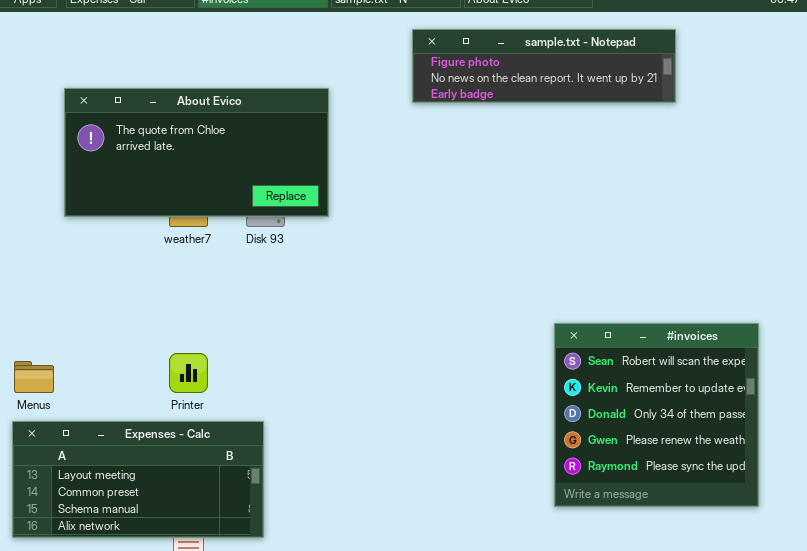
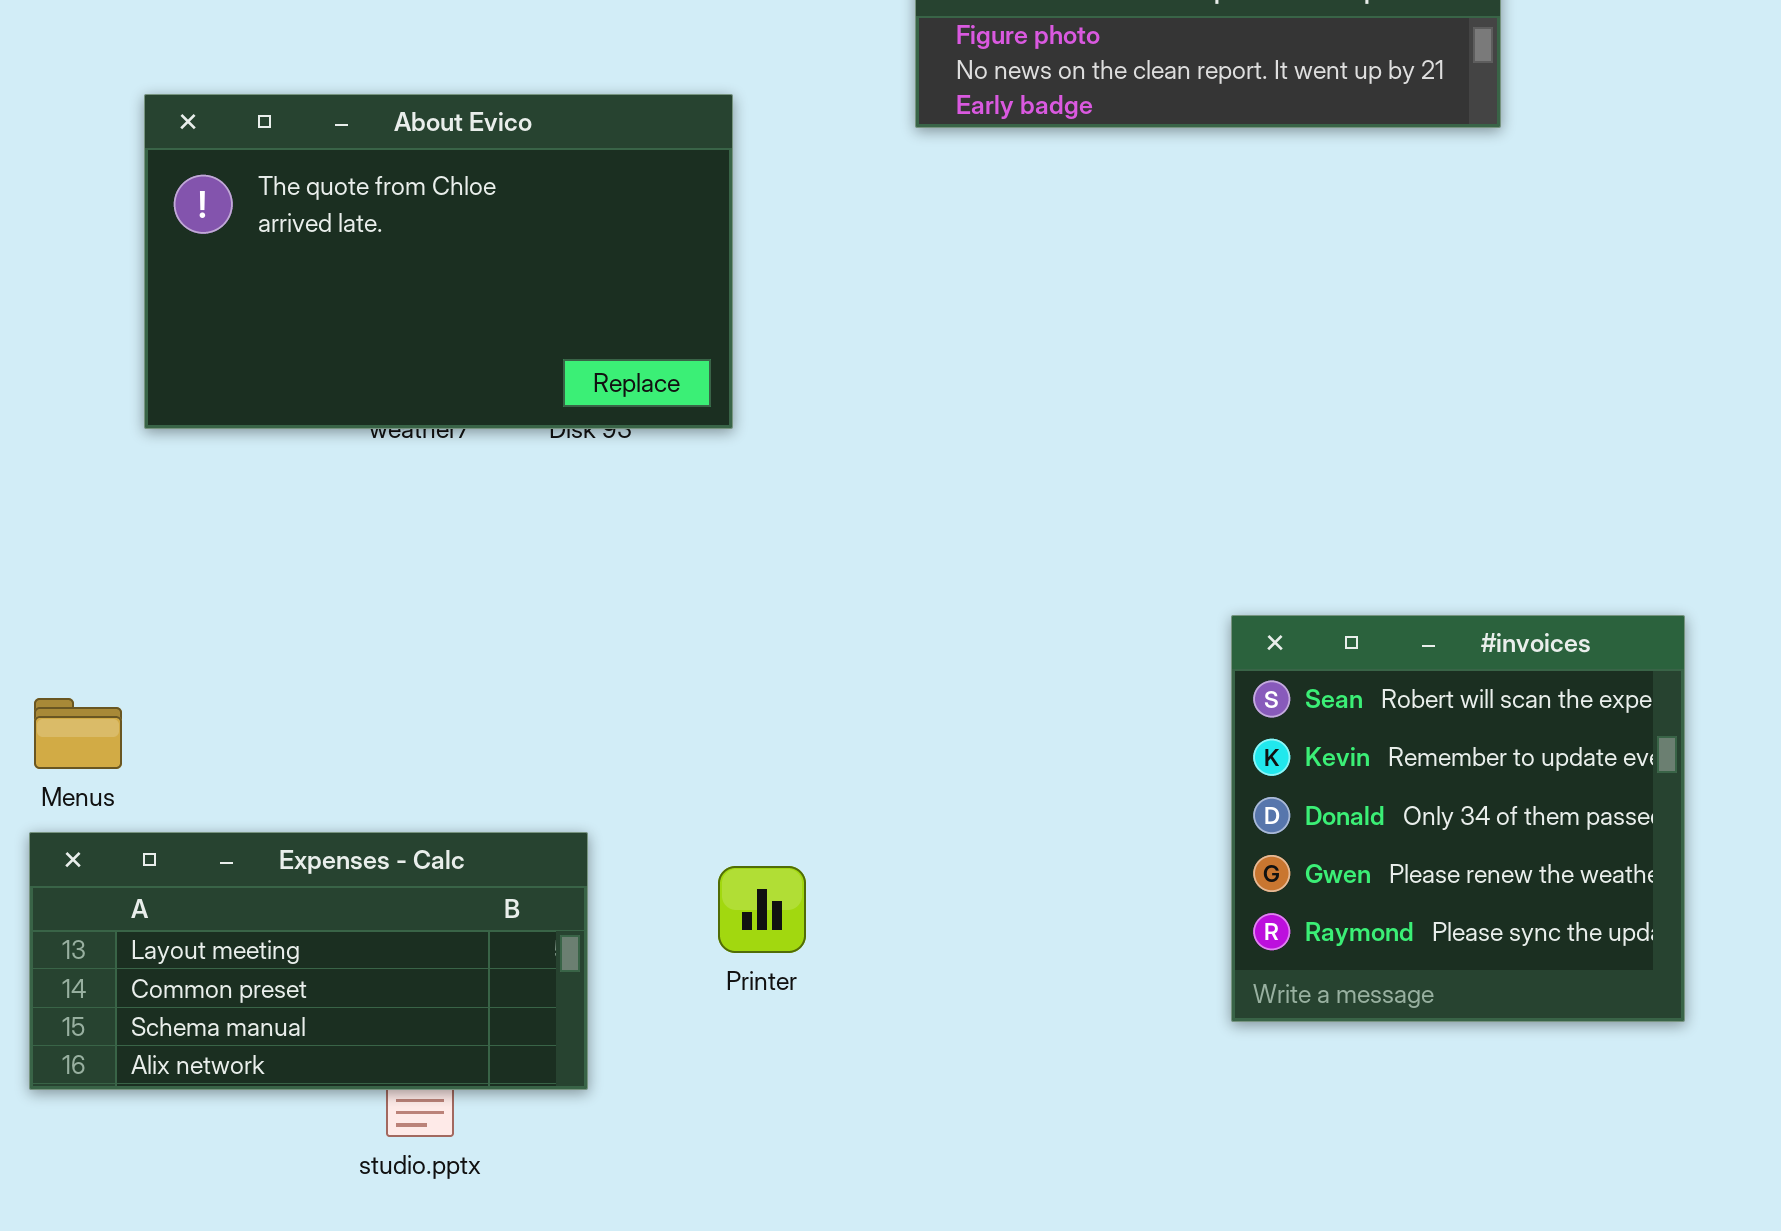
About Evico: [64,88,329,217] -> [144,94,733,429], resized
Printer: [169,353,208,393] -> [718,866,806,953], moved

